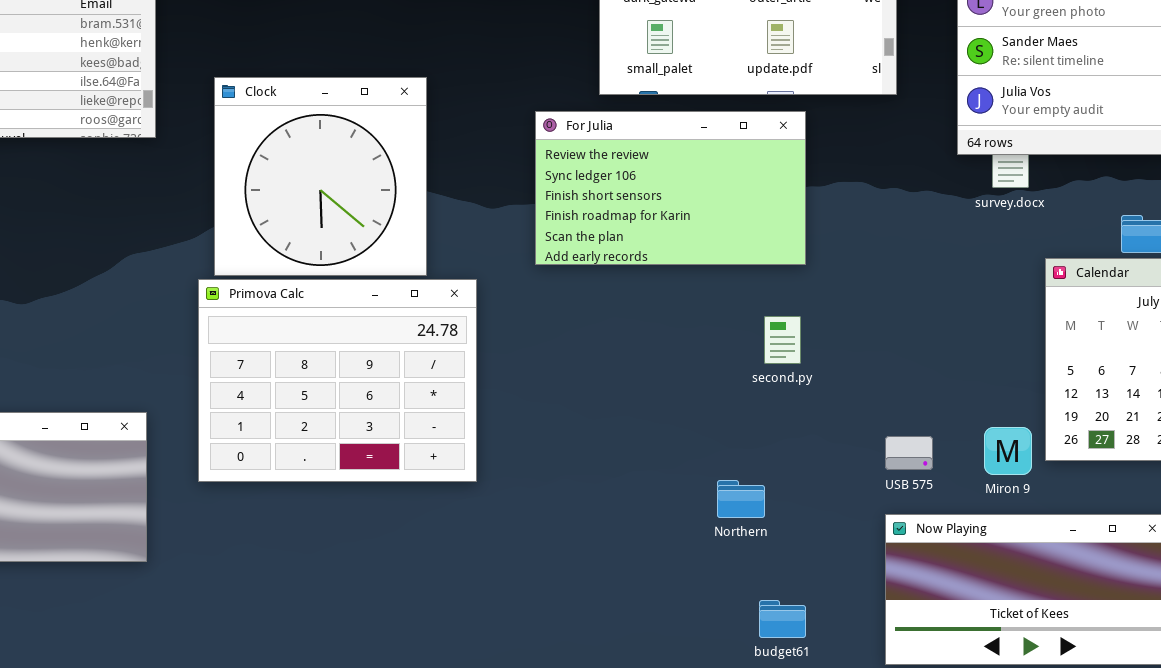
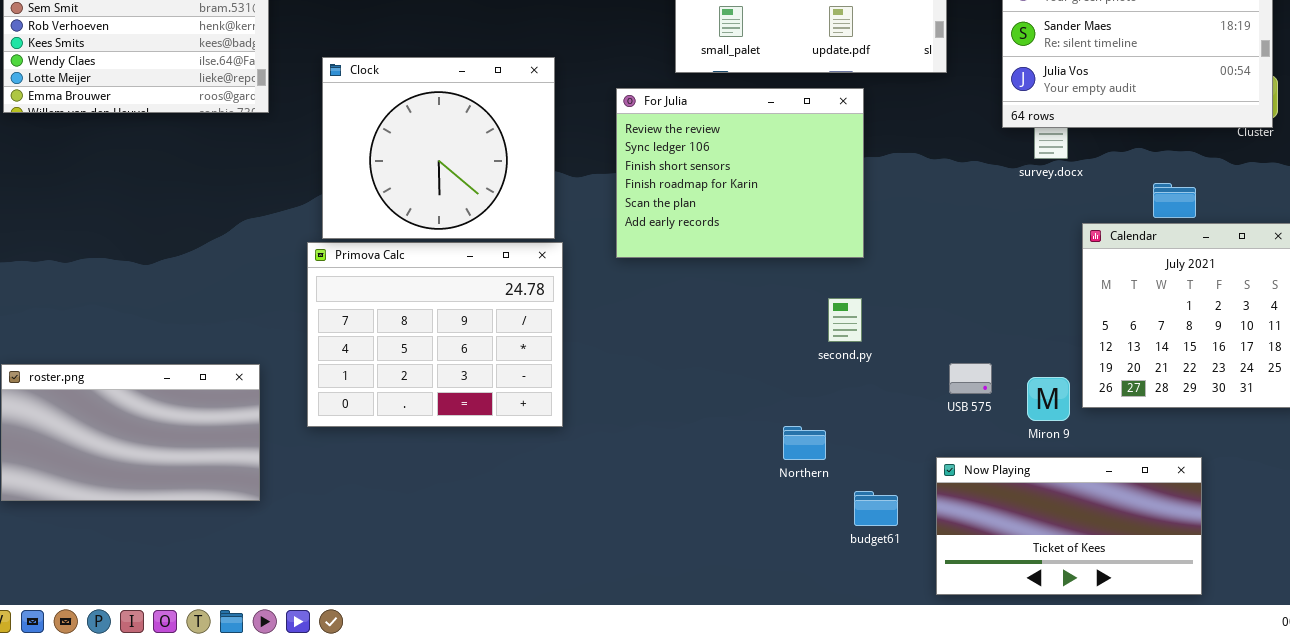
Clock: [214,77,427,276] -> [322,57,555,239], resized
For Julia: [535,111,806,265] -> [616,88,864,258], resized
second.py: [764,316,801,364] -> [828,298,862,342], moved
USB 575: [885,436,933,470] -> [949,363,992,394], moved
budget61: [759,600,806,638] -> [854,491,898,526], moved

